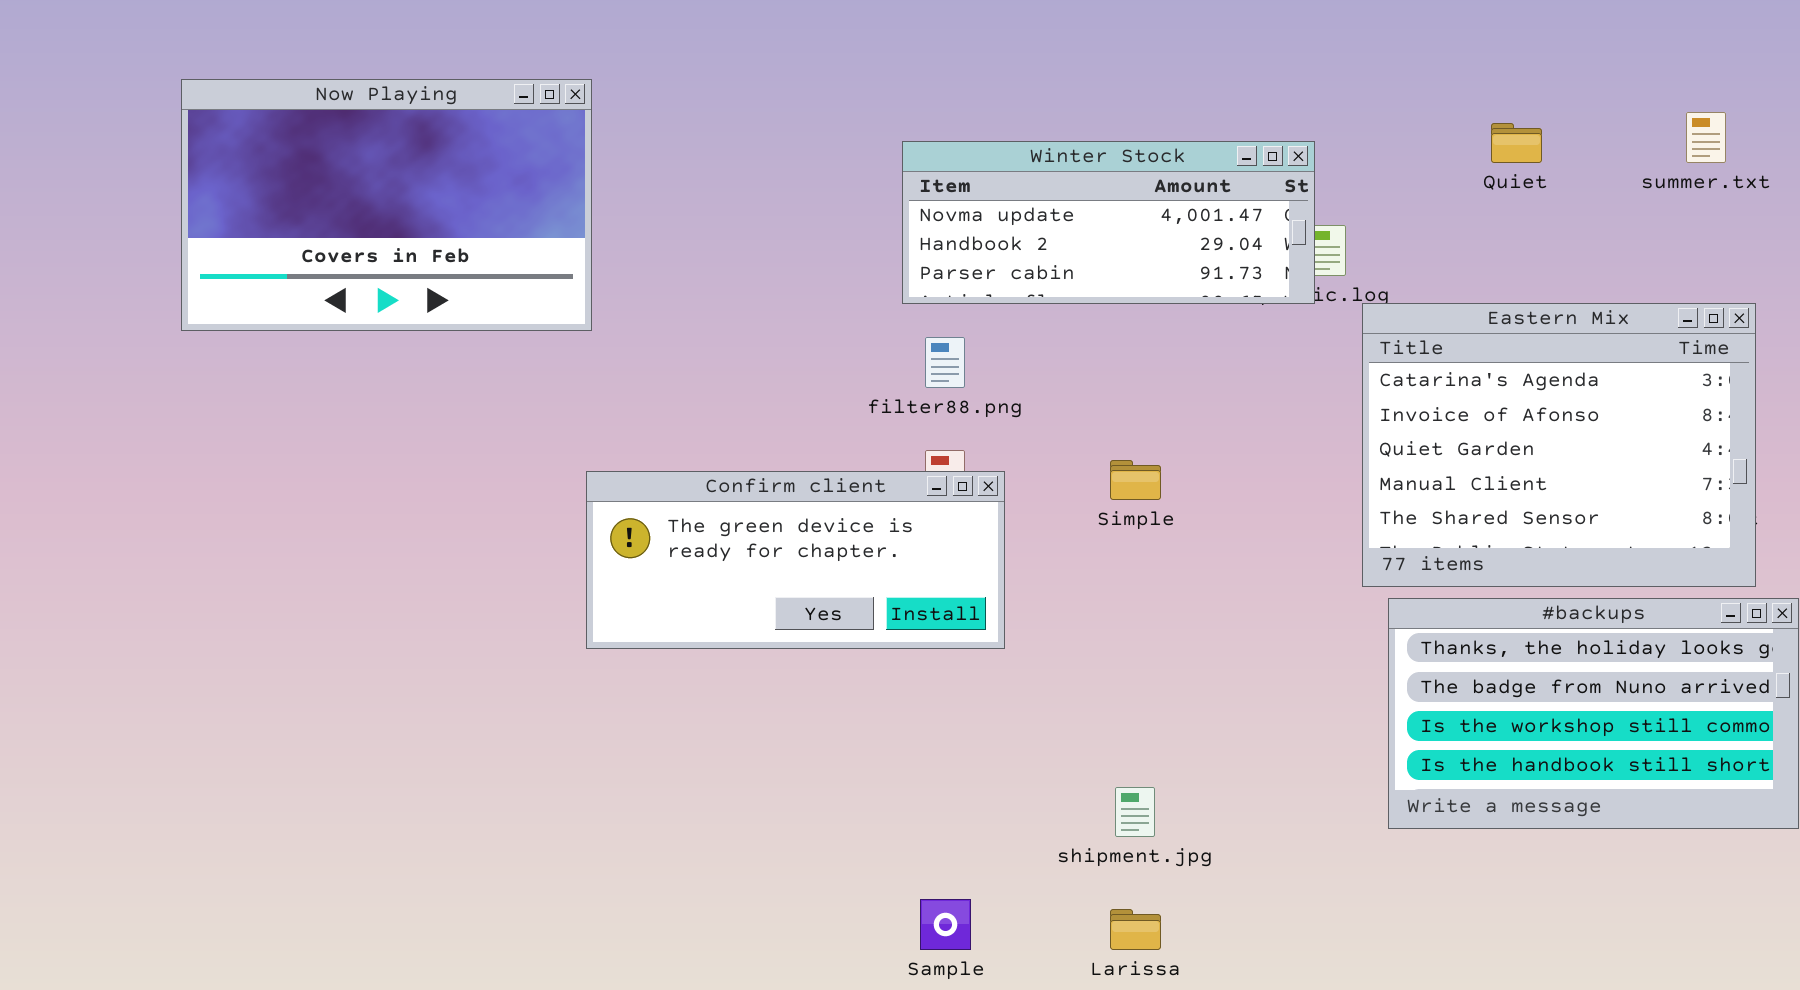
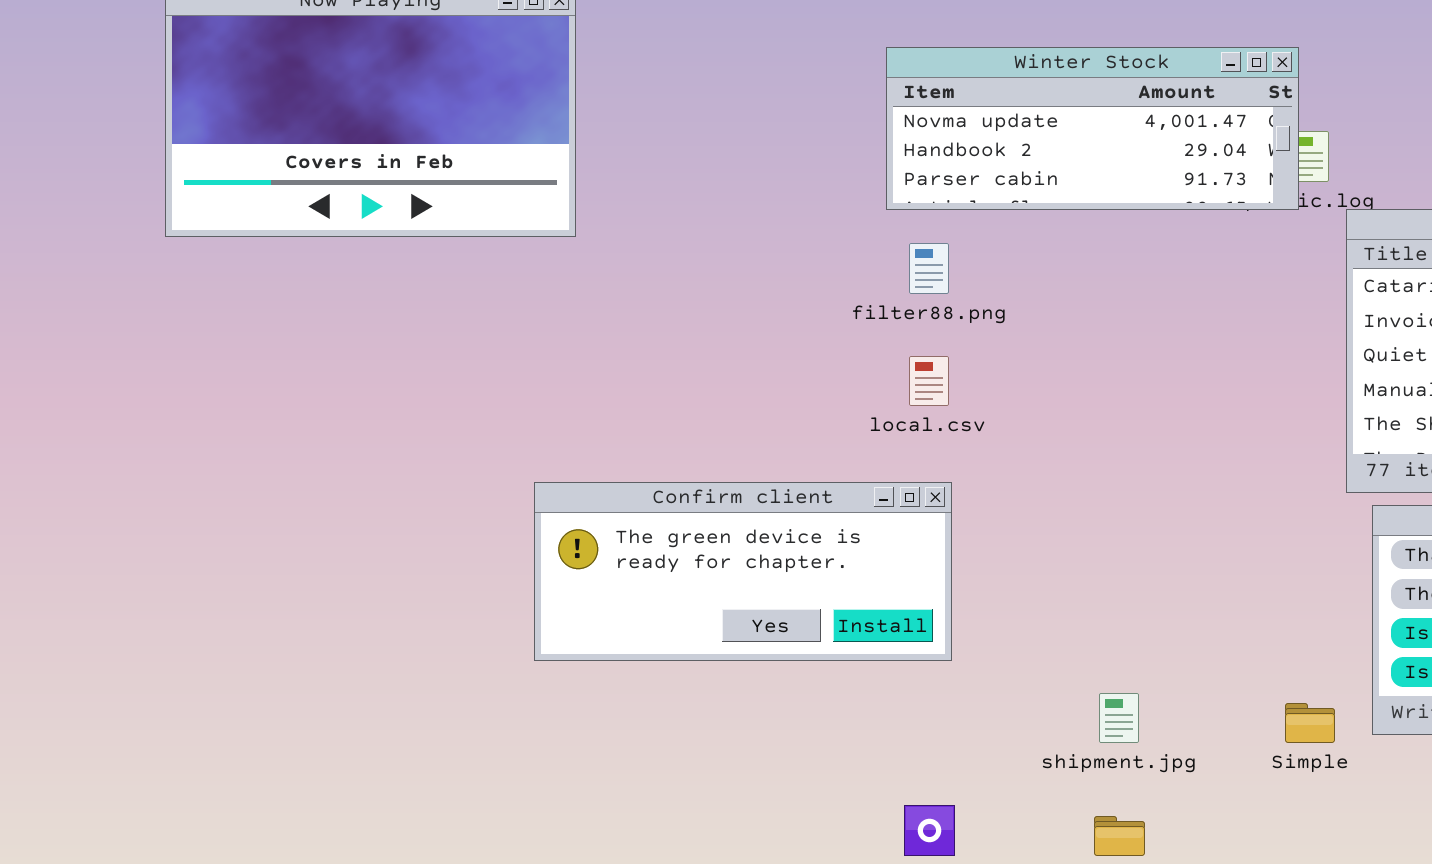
Simple: [1110,460,1161,500] -> [1285,703,1335,743], moved
Confirm client: [586,471,1005,649] -> [534,482,952,661], moved

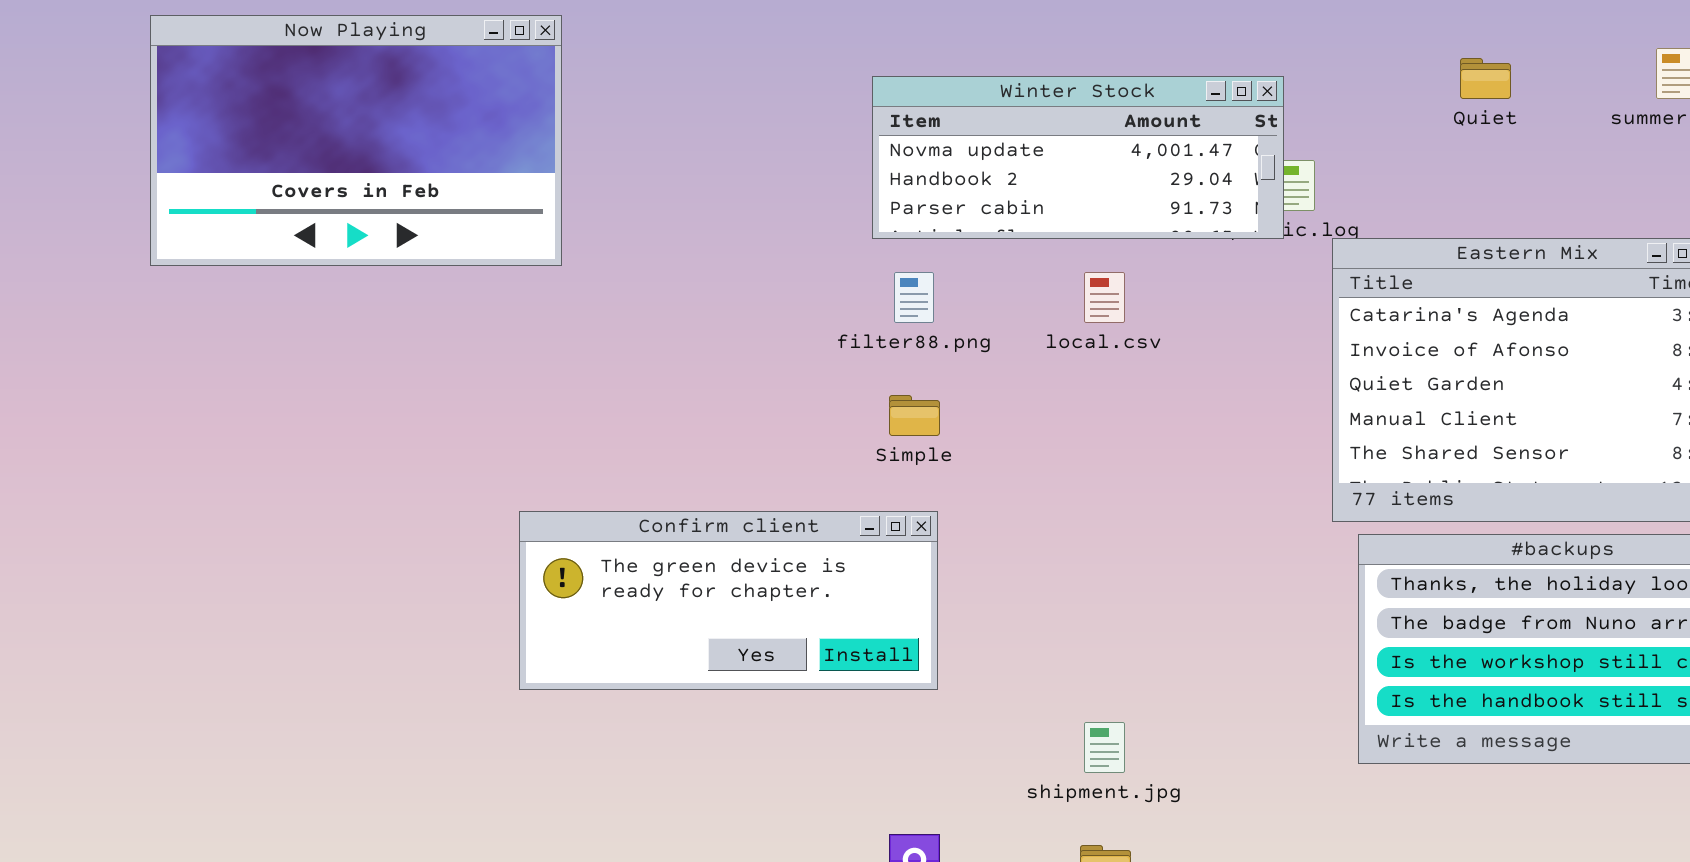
local.csv: [909,356,949,406] -> [1084,272,1125,323], moved
Simple: [1285,703,1335,743] -> [889,395,940,436], moved

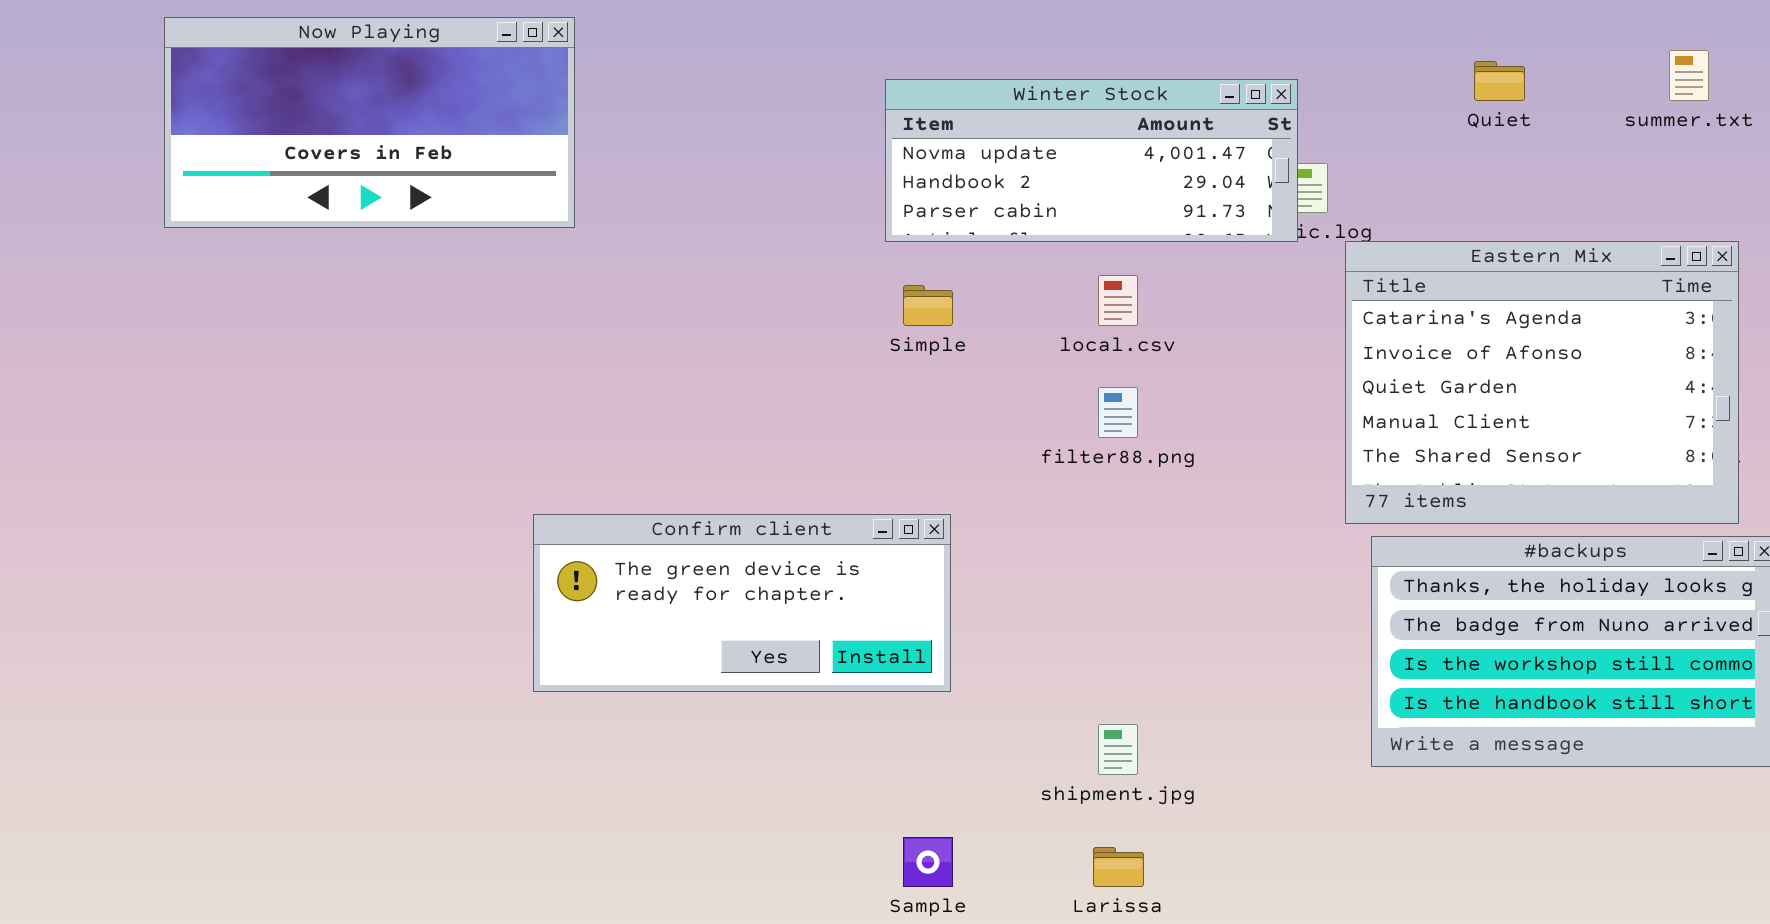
Now Playing: [150,15,562,266] -> [164,17,575,228], resized
filter88.png: [894,272,934,323] -> [1098,387,1138,438], moved
Simple: [889,395,940,436] -> [903,285,953,326], moved

